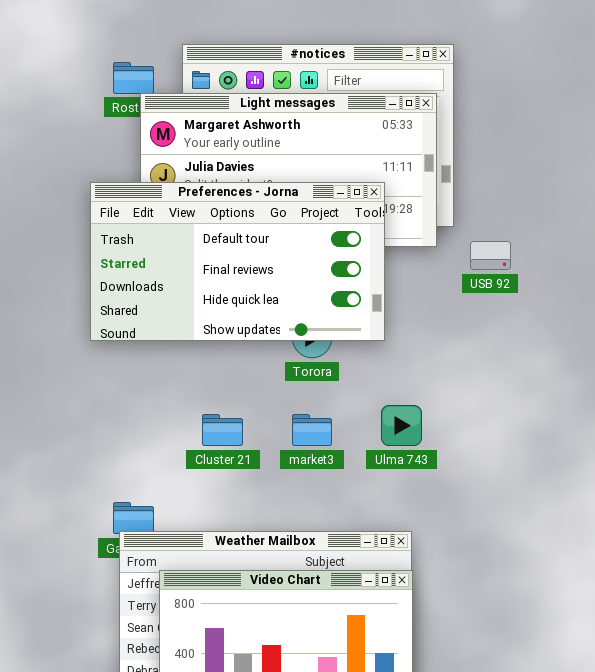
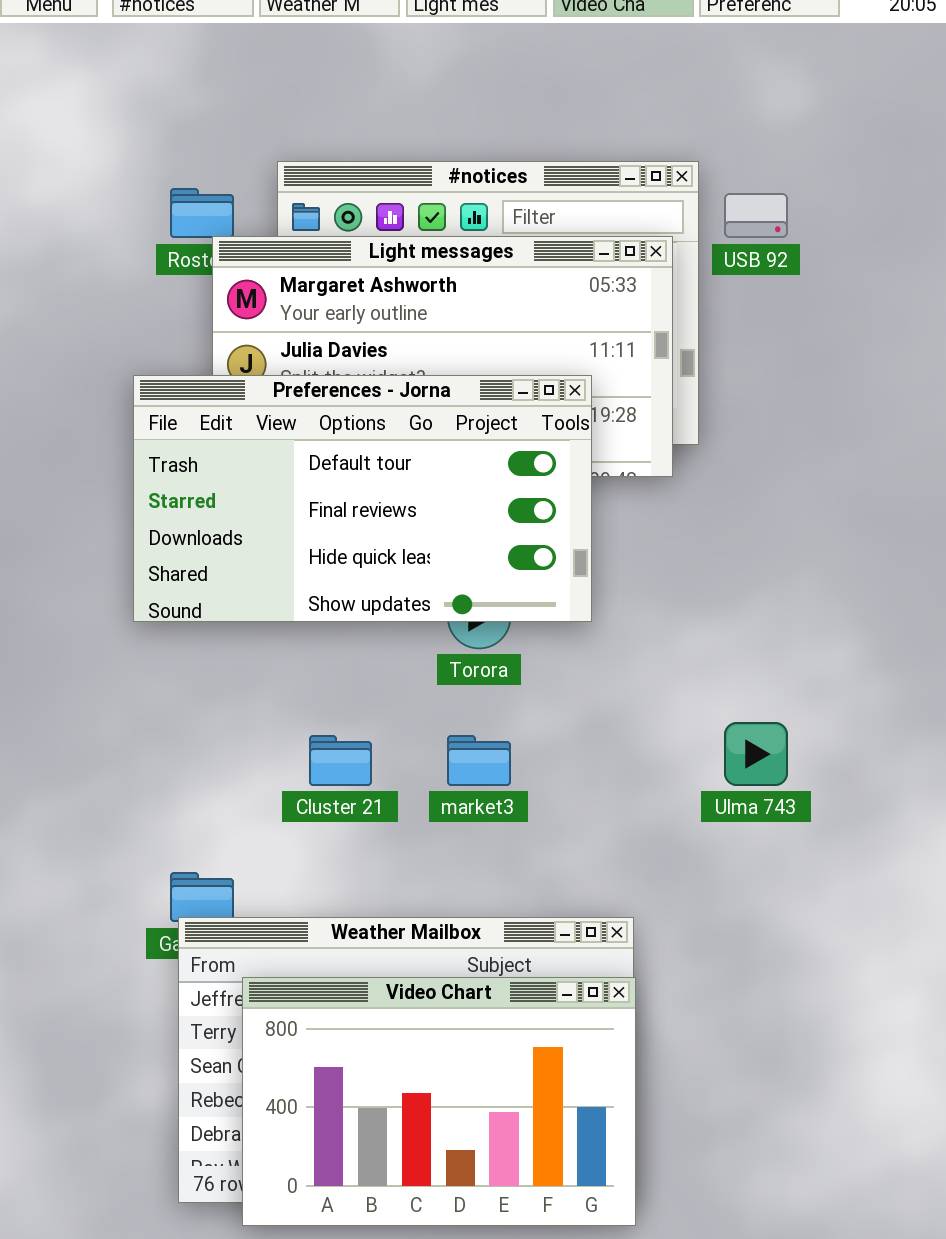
USB 92: [470,241,511,270] -> [724,193,788,238], moved
Ulma 743: [381,405,422,446] -> [724,722,788,786], moved

